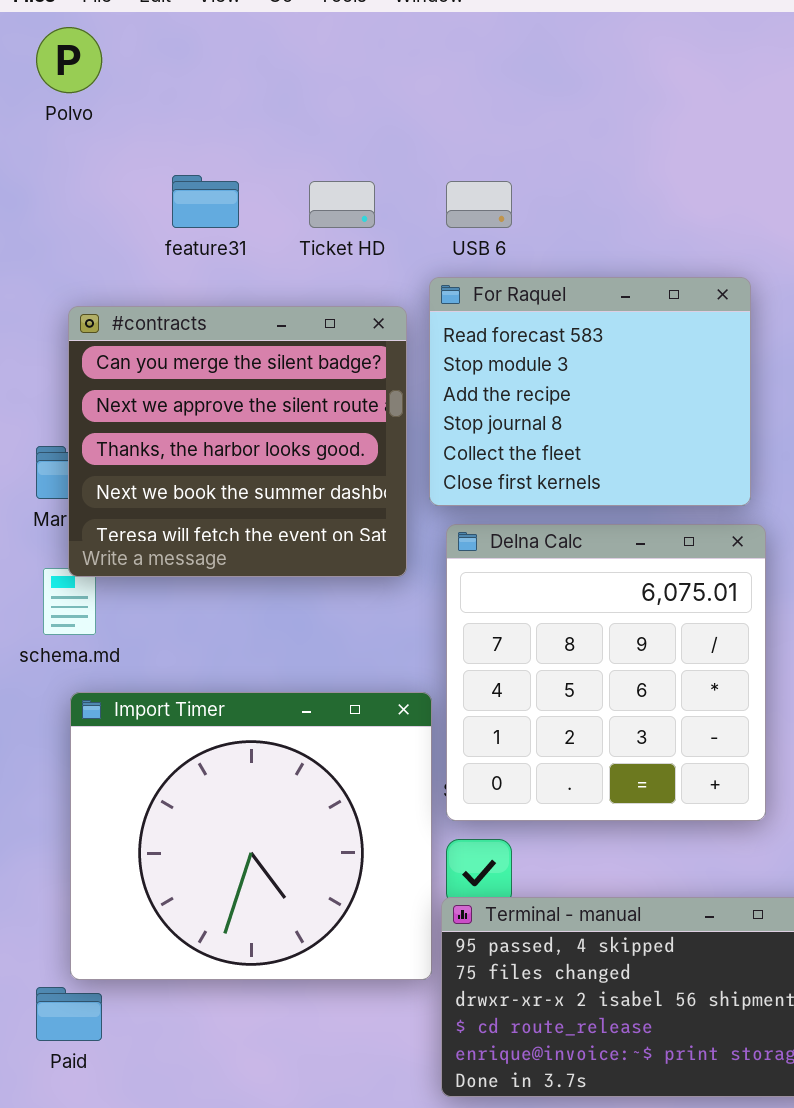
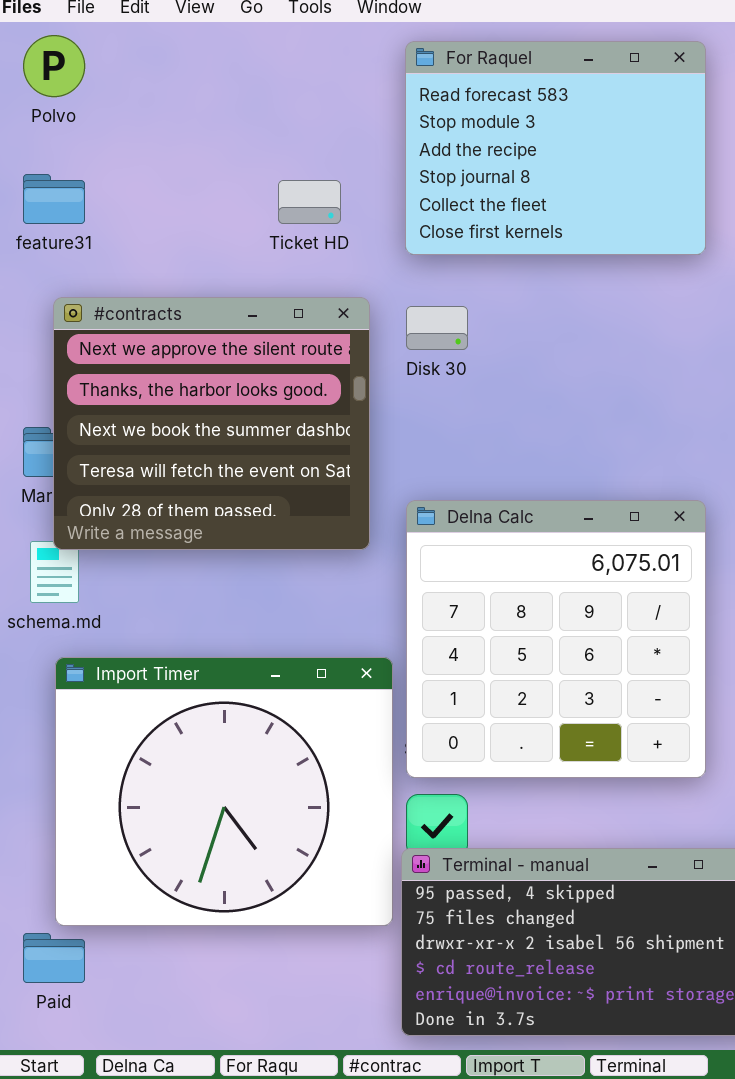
feature31: [172,175,239,228] -> [23,174,85,224], moved
For Raquel: [429,277,751,506] -> [405,41,706,255], moved
#contracts: [68,306,407,577] -> [53,297,370,550], scrolled down 1 row

